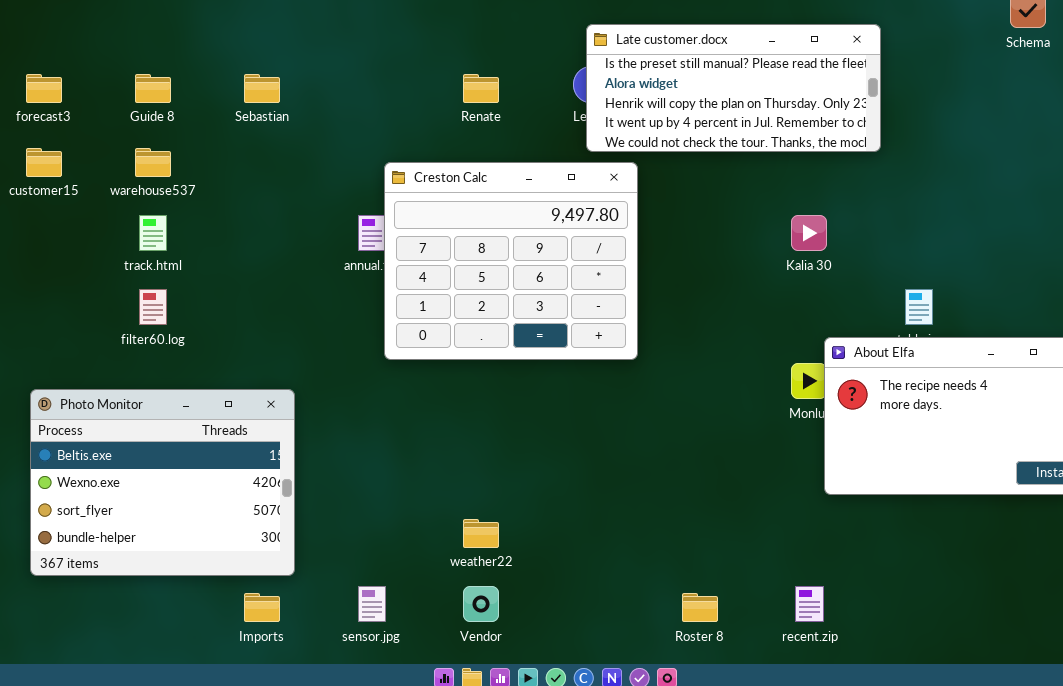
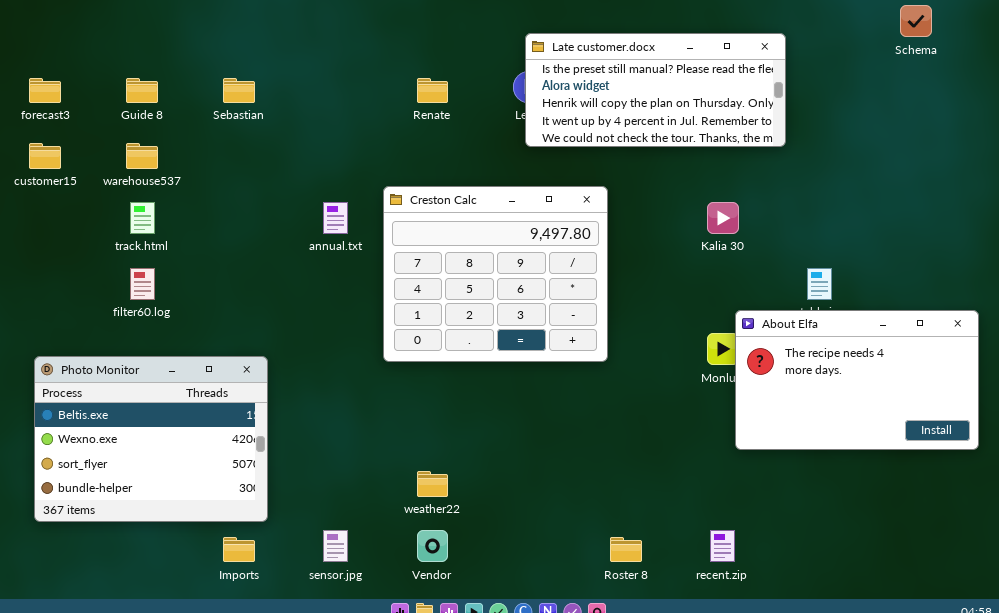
Creston Calc: [384,162,638,360] -> [383,186,608,362], moved

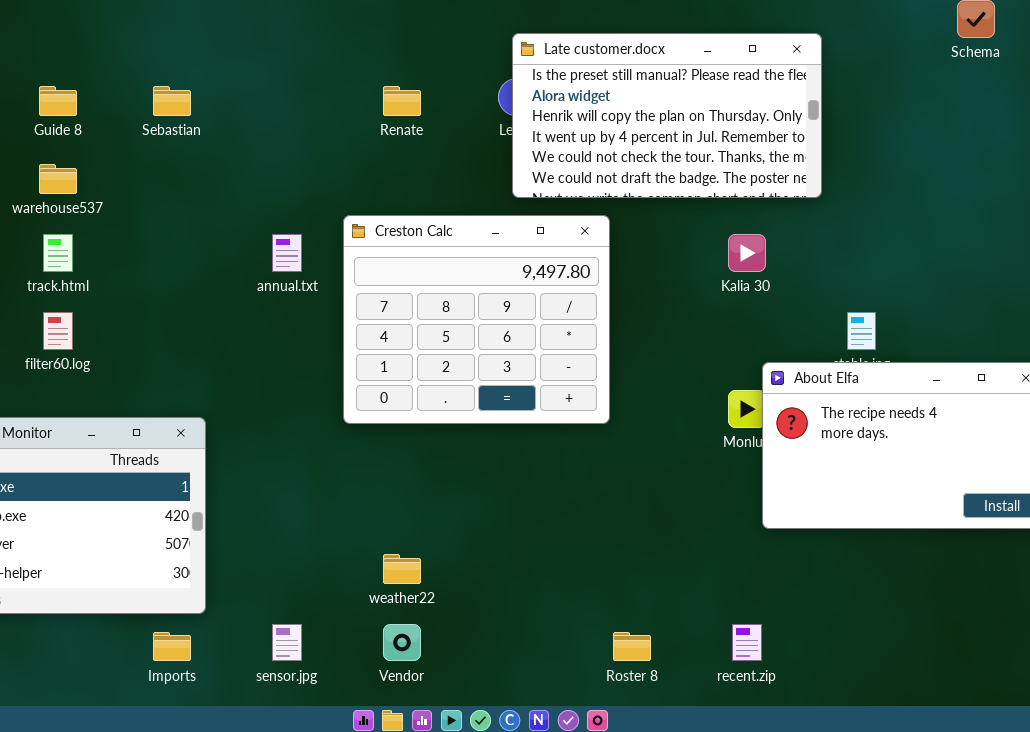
Late customer.docx: [525,33,786,147] -> [512,33,822,198], resized

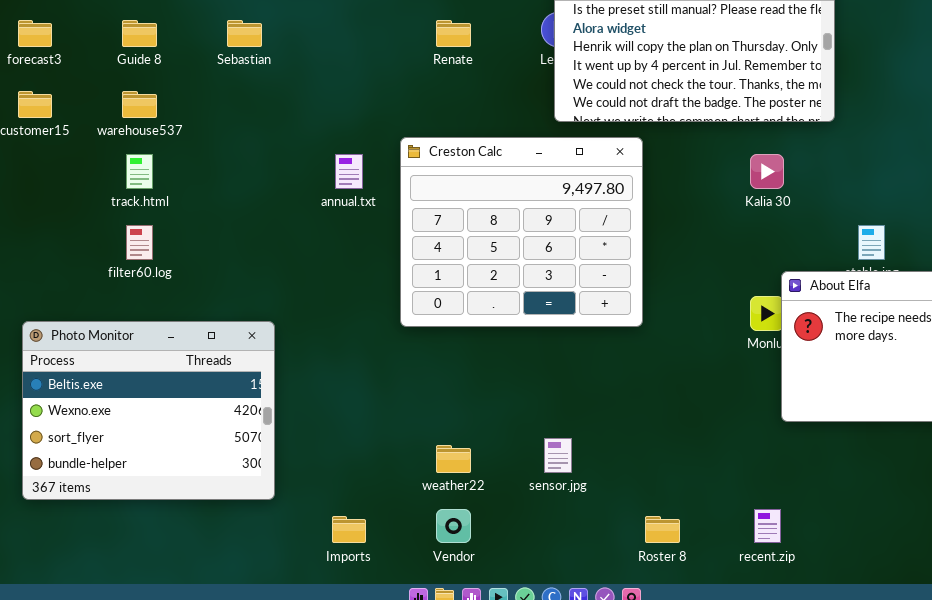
sensor.jpg: [272,624,302,661] -> [544,438,572,473], moved
Imports: [153,632,191,661] -> [332,516,366,543], moved

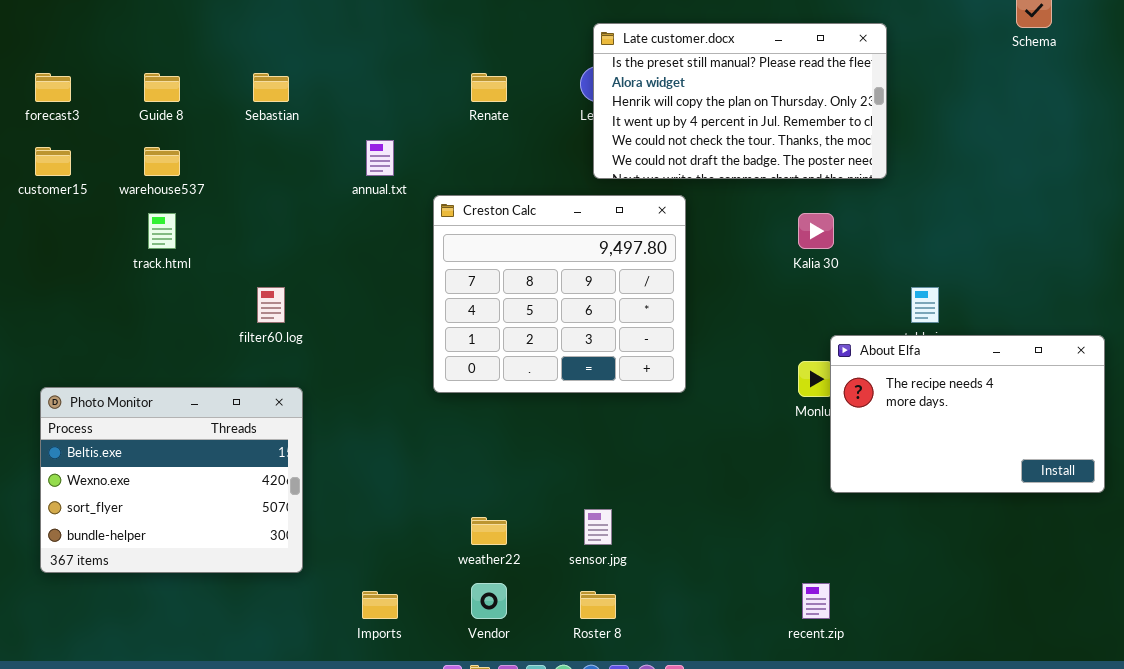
annual.txt: [335,154,363,189] -> [366,140,394,176], moved
filter60.log: [126,225,153,260] -> [257,287,285,323], moved
Roster 8: [645,516,680,543] -> [580,591,616,619], moved

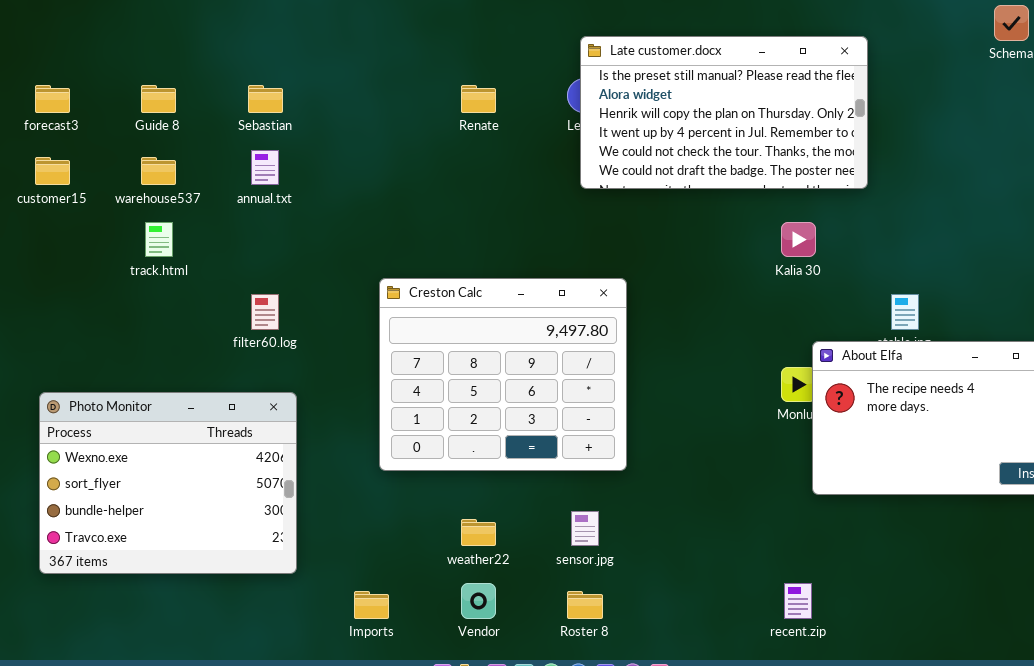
annual.txt: [366,140,394,176] -> [251,150,279,185], moved
Creston Calc: [433,195,686,393] -> [379,278,627,471], moved
Photo Monitor: [40,387,303,573] -> [39,392,297,574], scrolled down 1 row

